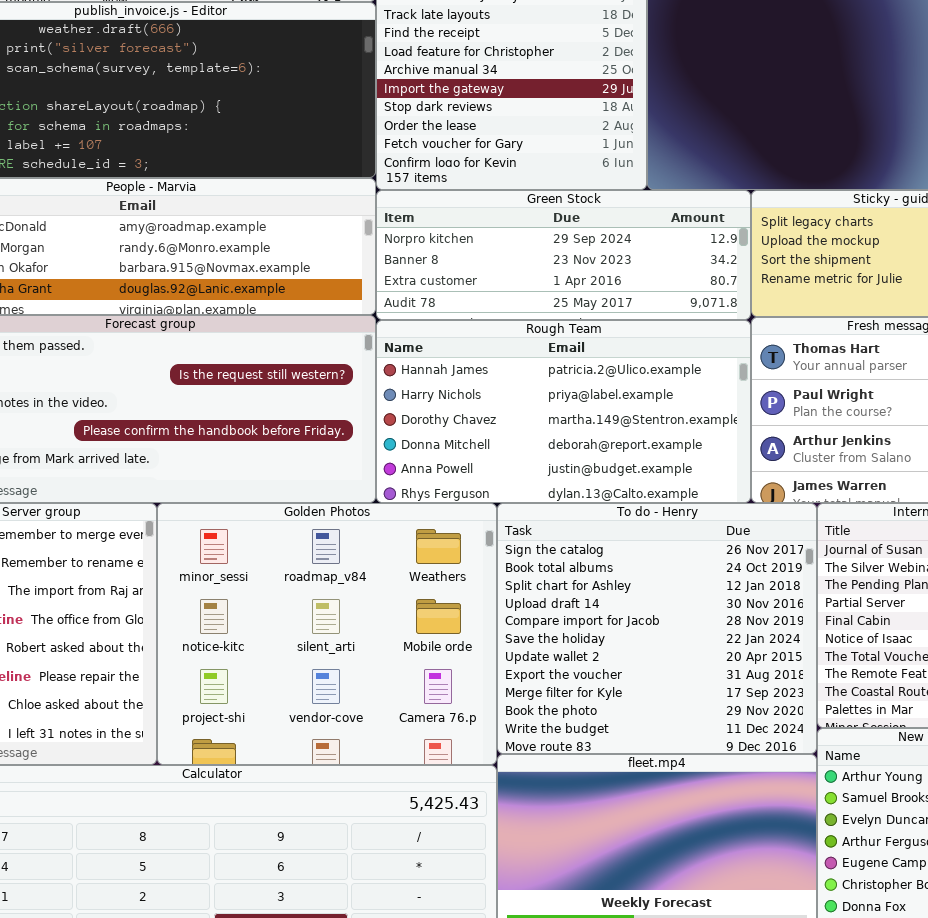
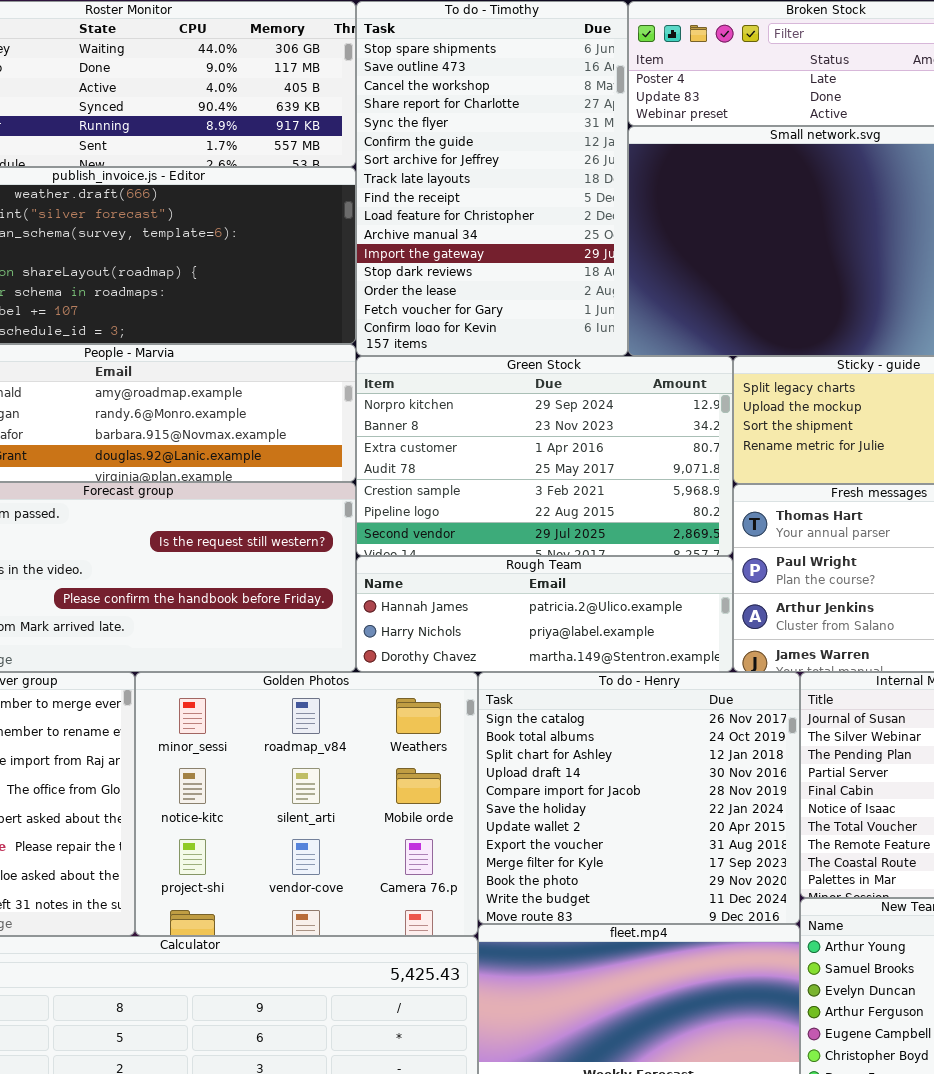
Green Stock: [376,190,751,320] -> [356,356,733,556], resized
Rough Team: [376,320,751,503] -> [356,556,733,672], resized

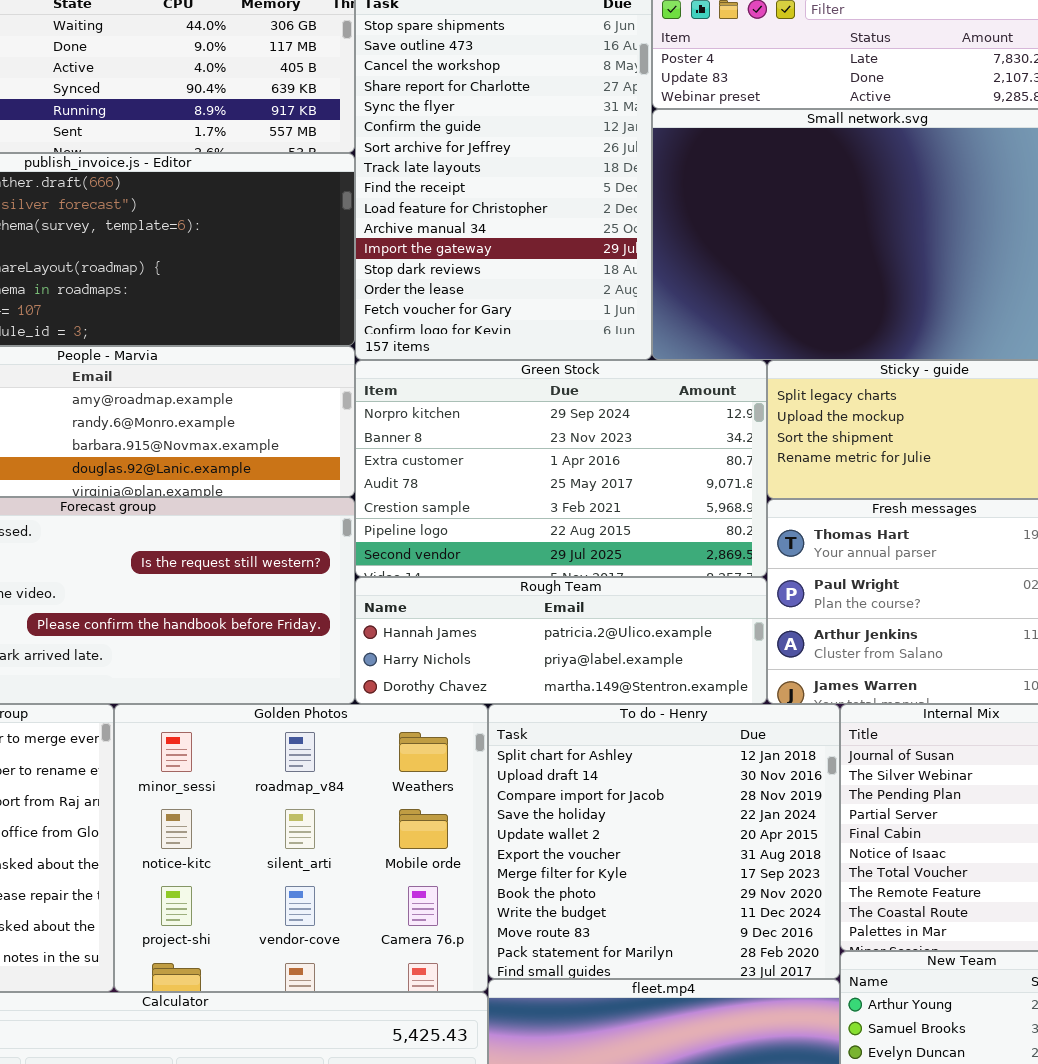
To do - Henry: [478,672,800,924] -> [488,704,840,979], scrolled down 2 rows

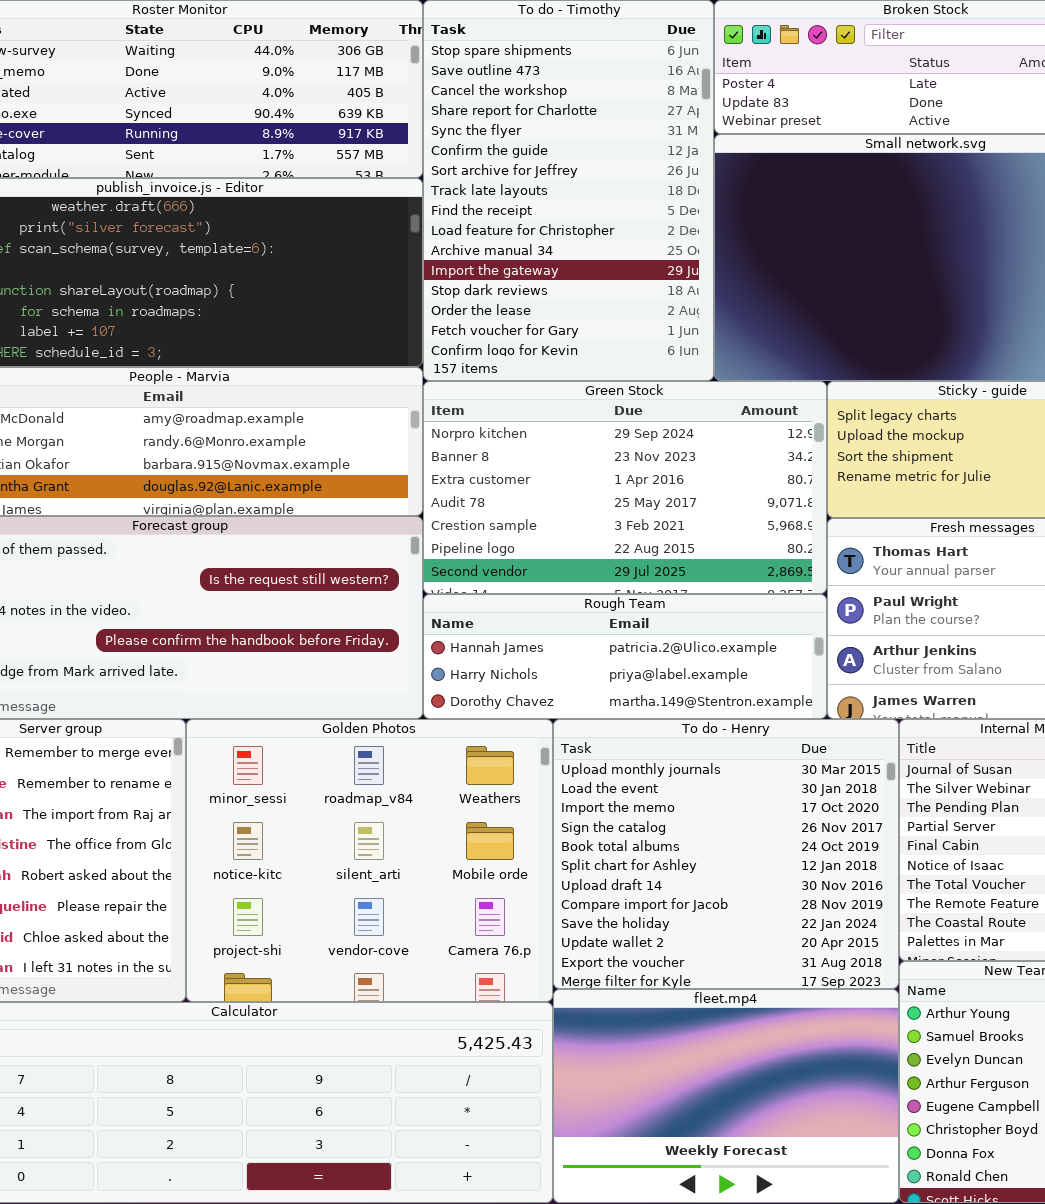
To do - Henry: [488,704,840,979] -> [553,719,899,989], scrolled up 5 rows

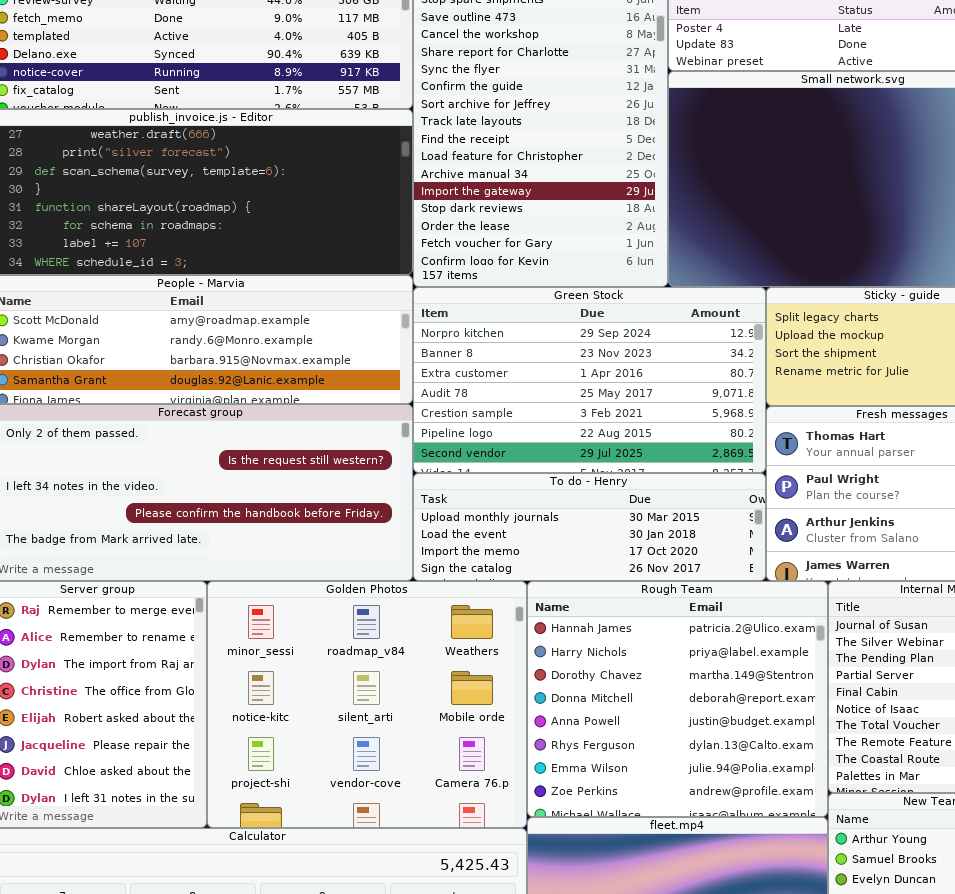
Rough Team: [423,594,827,719] -> [527,581,828,817], moved, resized
To do - Henry: [553,719,899,989] -> [413,473,766,581], moved, resized

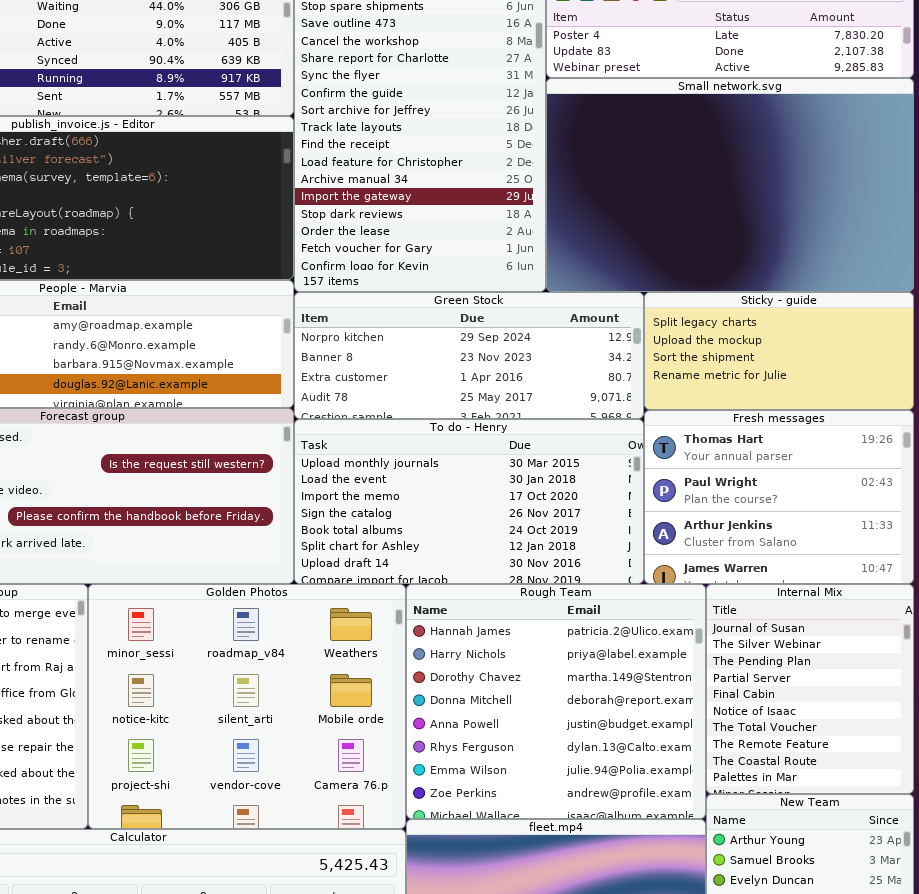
Green Stock: [413,287,766,473] -> [294,292,644,419], resized
To do - Henry: [413,473,766,581] -> [294,419,644,584], resized

